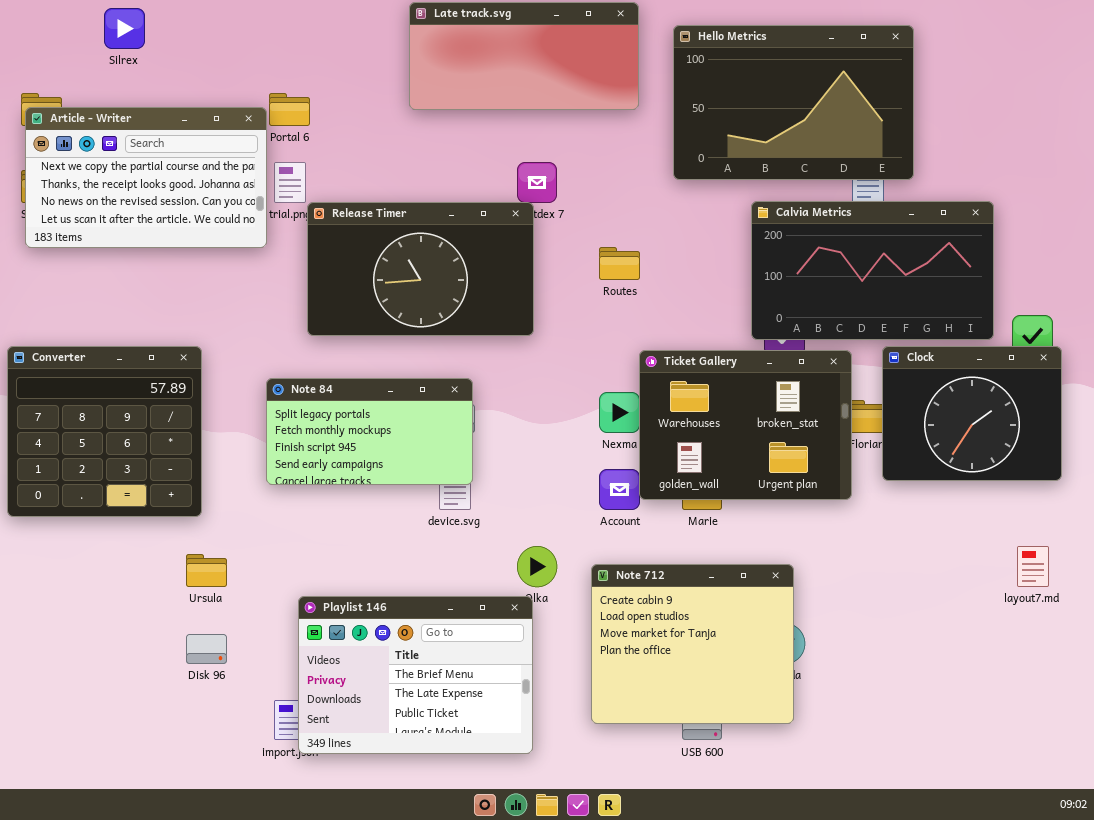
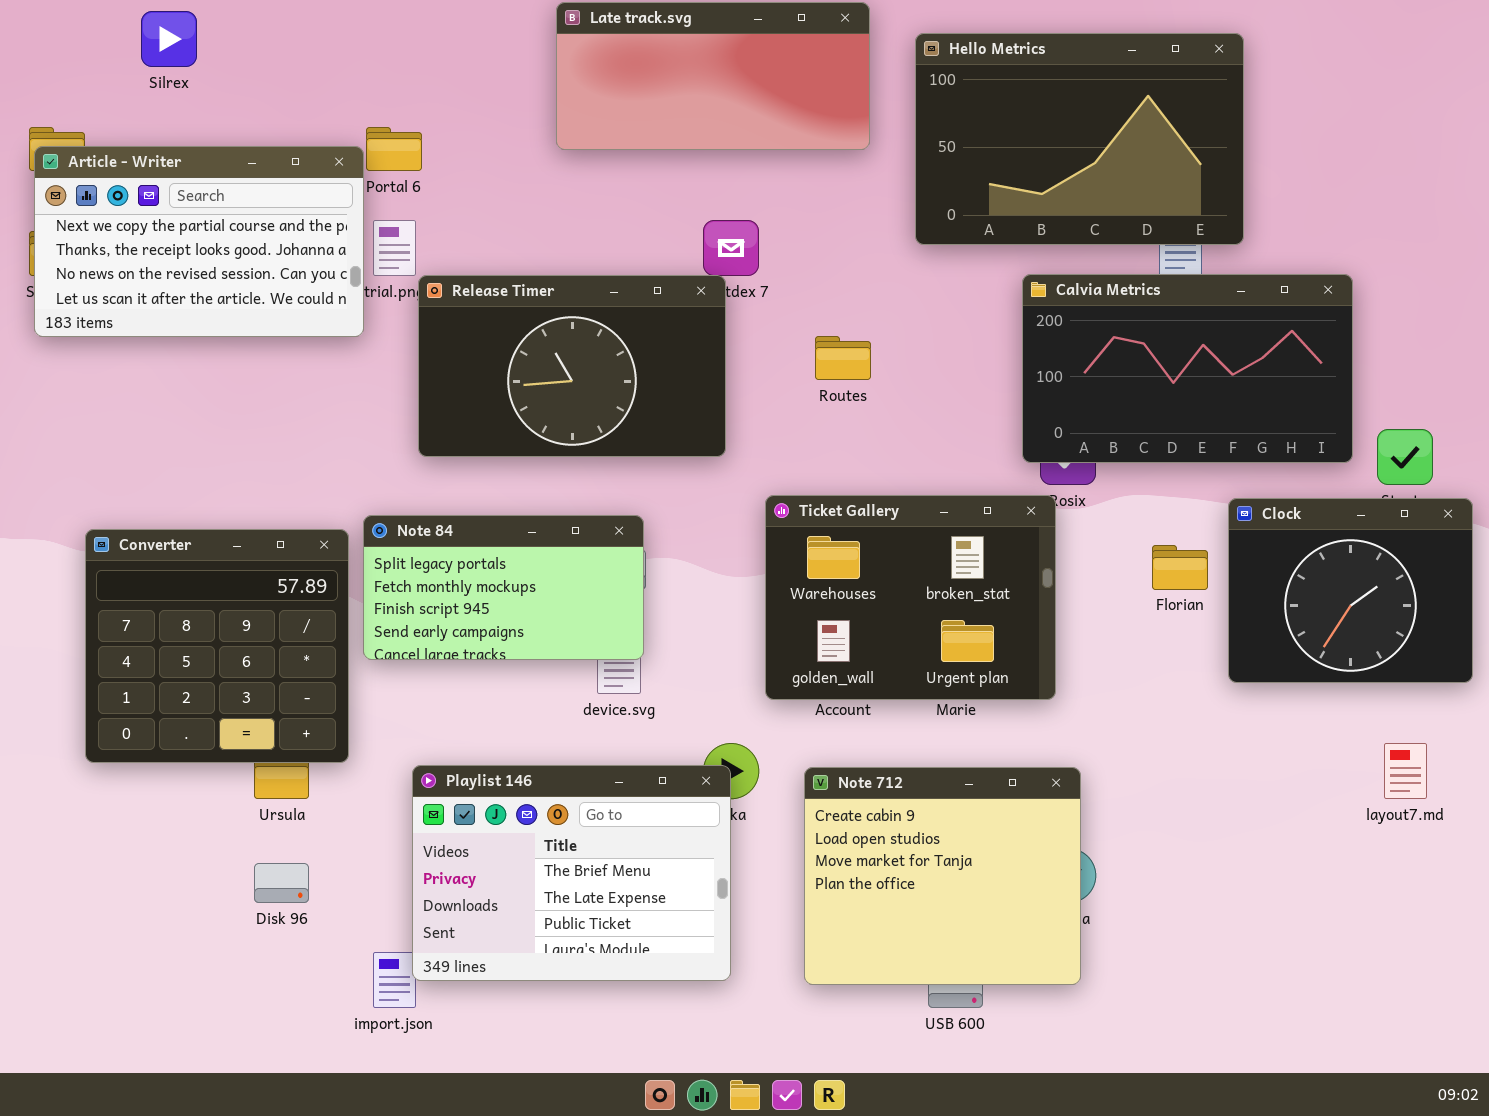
Converter: [7,346,202,517] -> [85,529,349,763], moved
Clock: [882,346,1062,481] -> [1228,498,1473,683], moved
Ticket Gallery: [639,350,852,500] -> [765,495,1056,700], moved
Playlist 146: [298,596,533,754] -> [412,765,731,981], moved

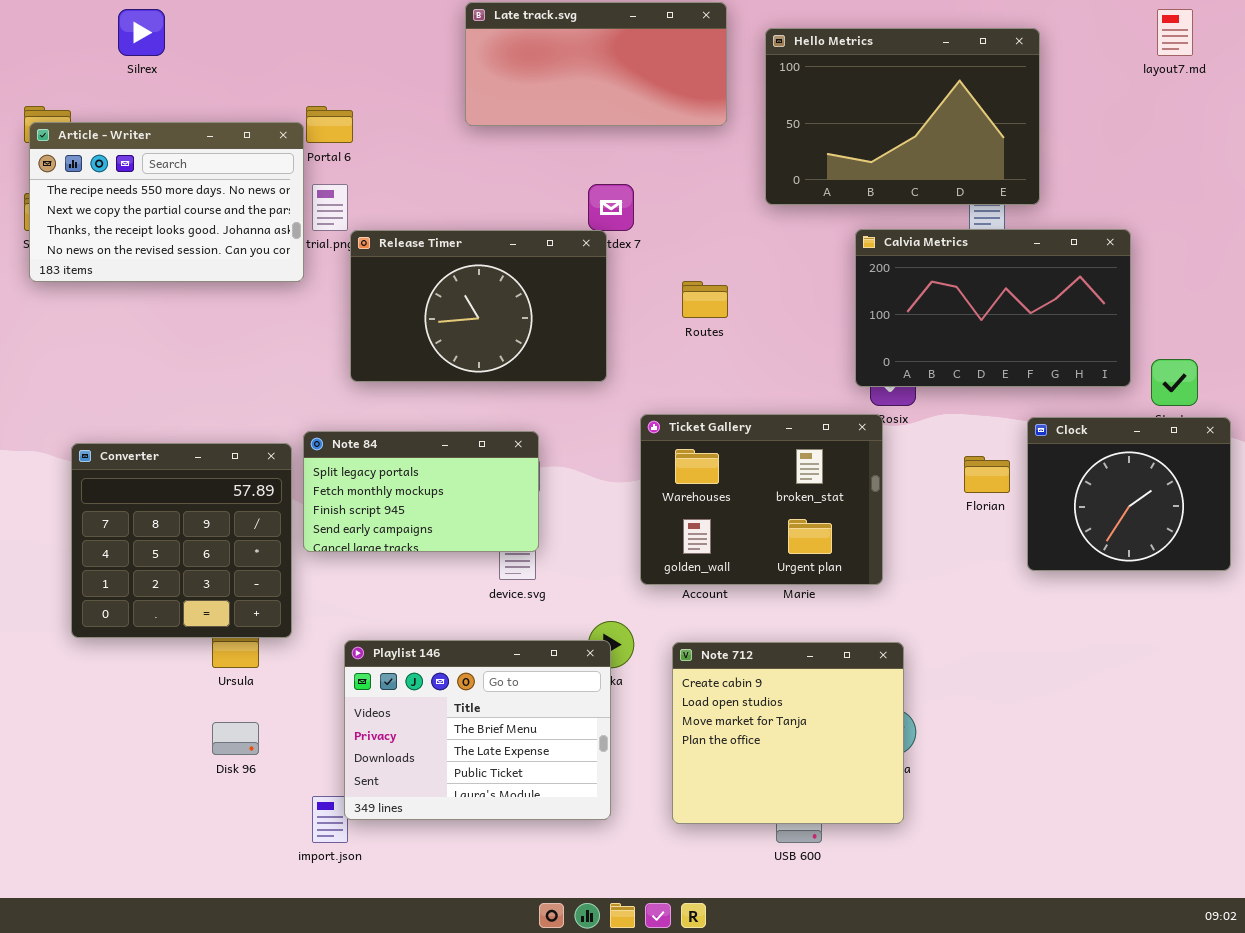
Article - Writer: [34,146,364,337] -> [29,122,304,282], scrolled up 1 row
layout7.md: [1384,743,1427,799] -> [1157,9,1193,56], moved

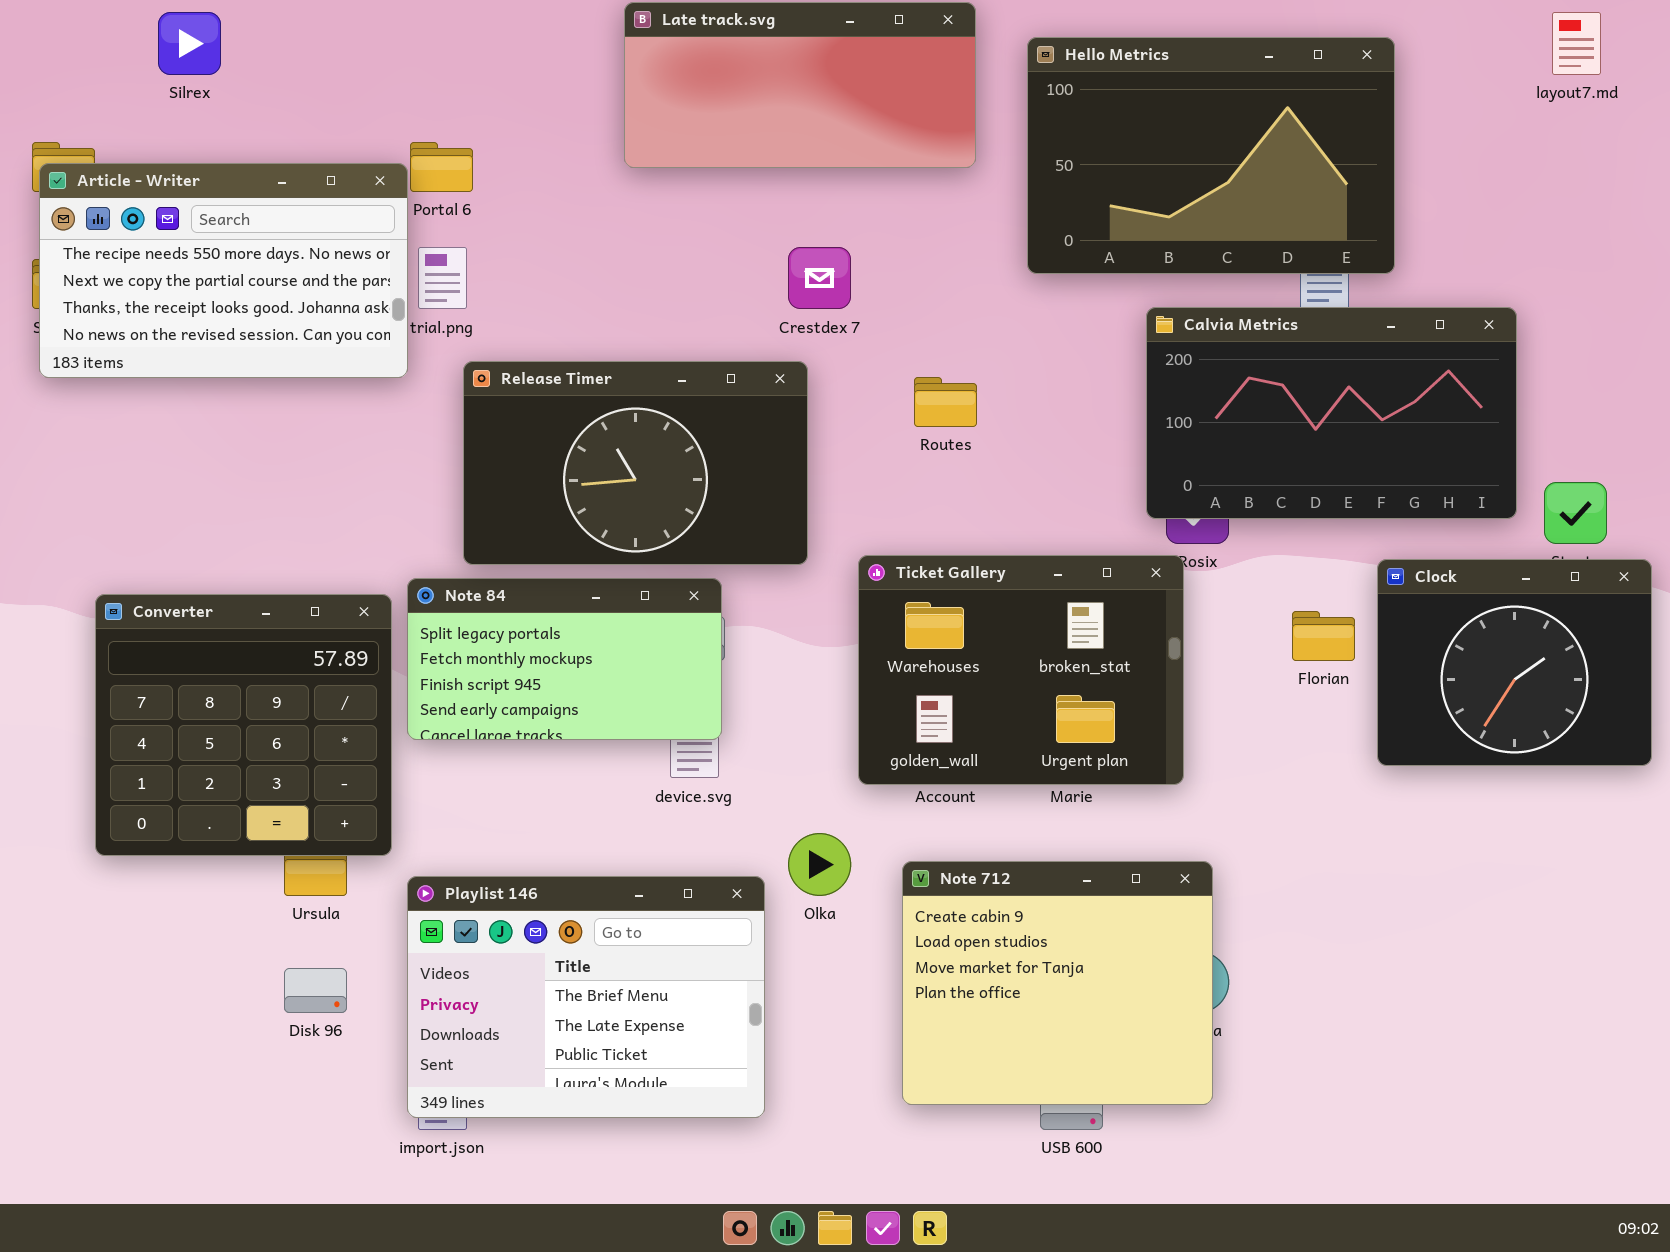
Release Timer: [350,230,607,382] -> [463,361,808,565], moved
Playlist 146: [344,640,611,820] -> [407,876,765,1118], moved

